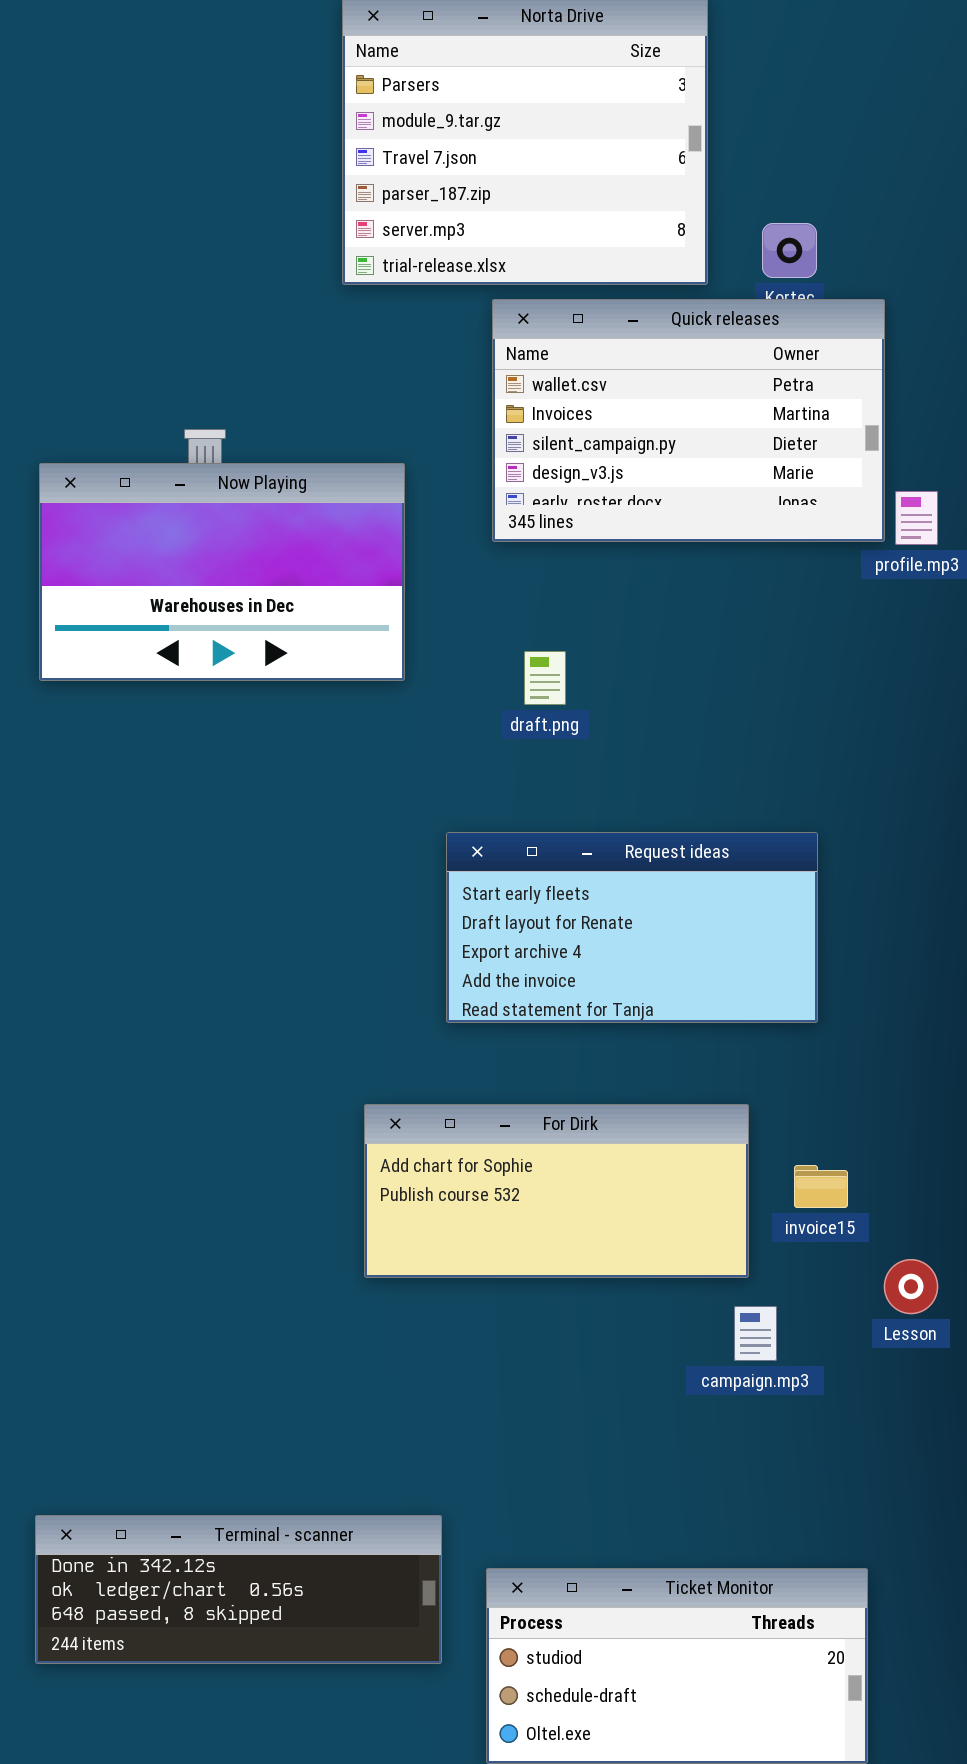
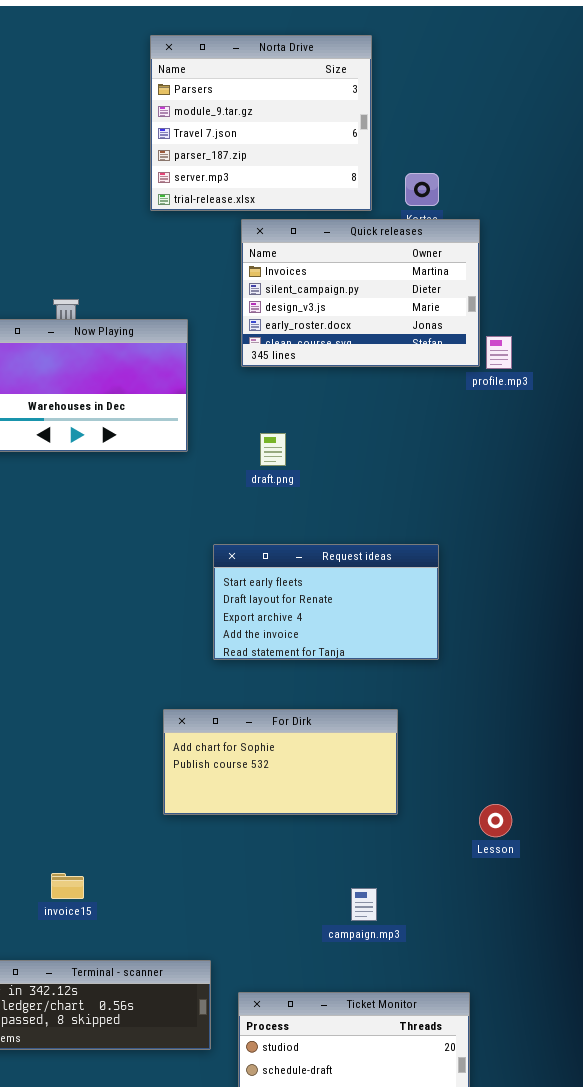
Quick releases: [492,299,885,542] -> [241,219,480,367], scrolled down 1 row
invoice15: [794,1165,848,1208] -> [51,873,84,899], moved
campaign.mp3: [734,1306,777,1361] -> [351,888,377,921], moved

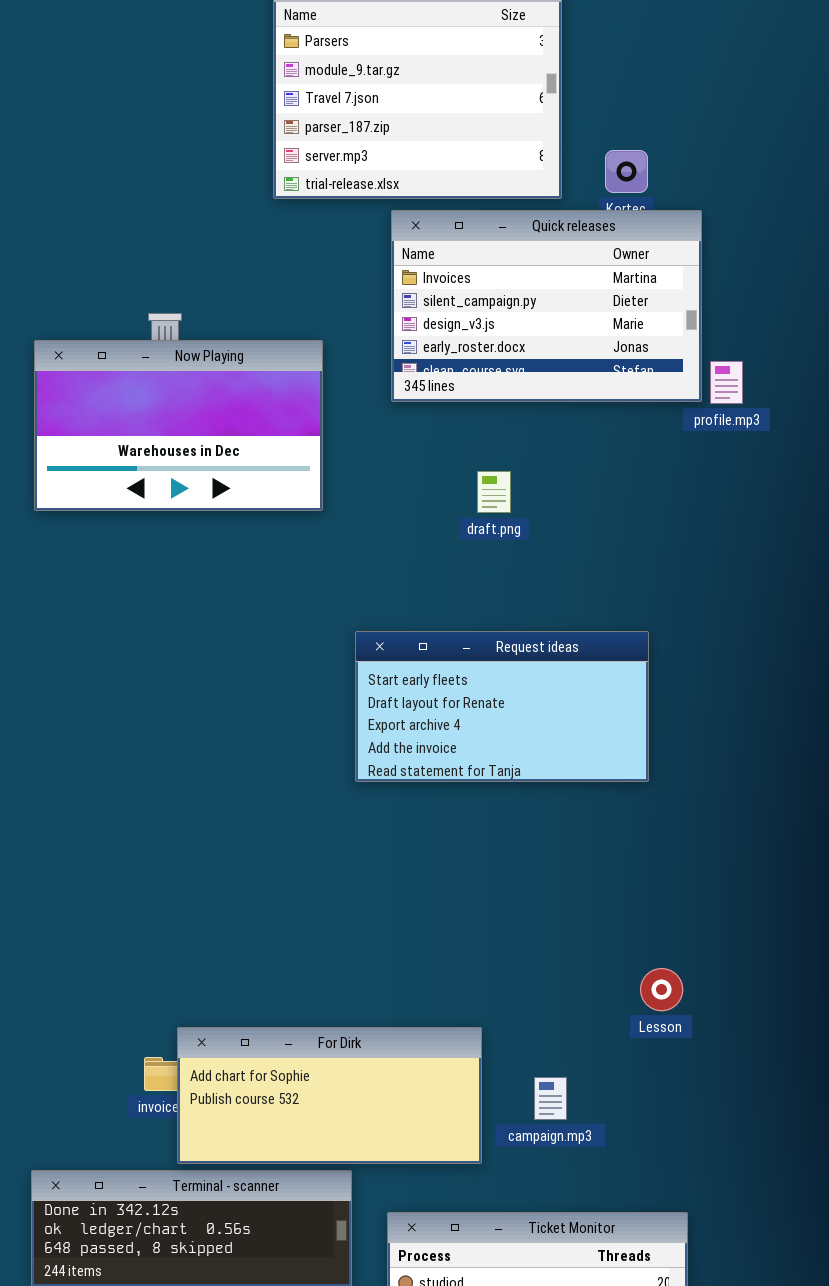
draft.png: [260,433,286,466] -> [477,471,511,513], moved
For Dirk: [163,709,398,815] -> [177,1027,482,1164], moved
Lesson: [479,804,512,837] -> [640,968,683,1011], moved

